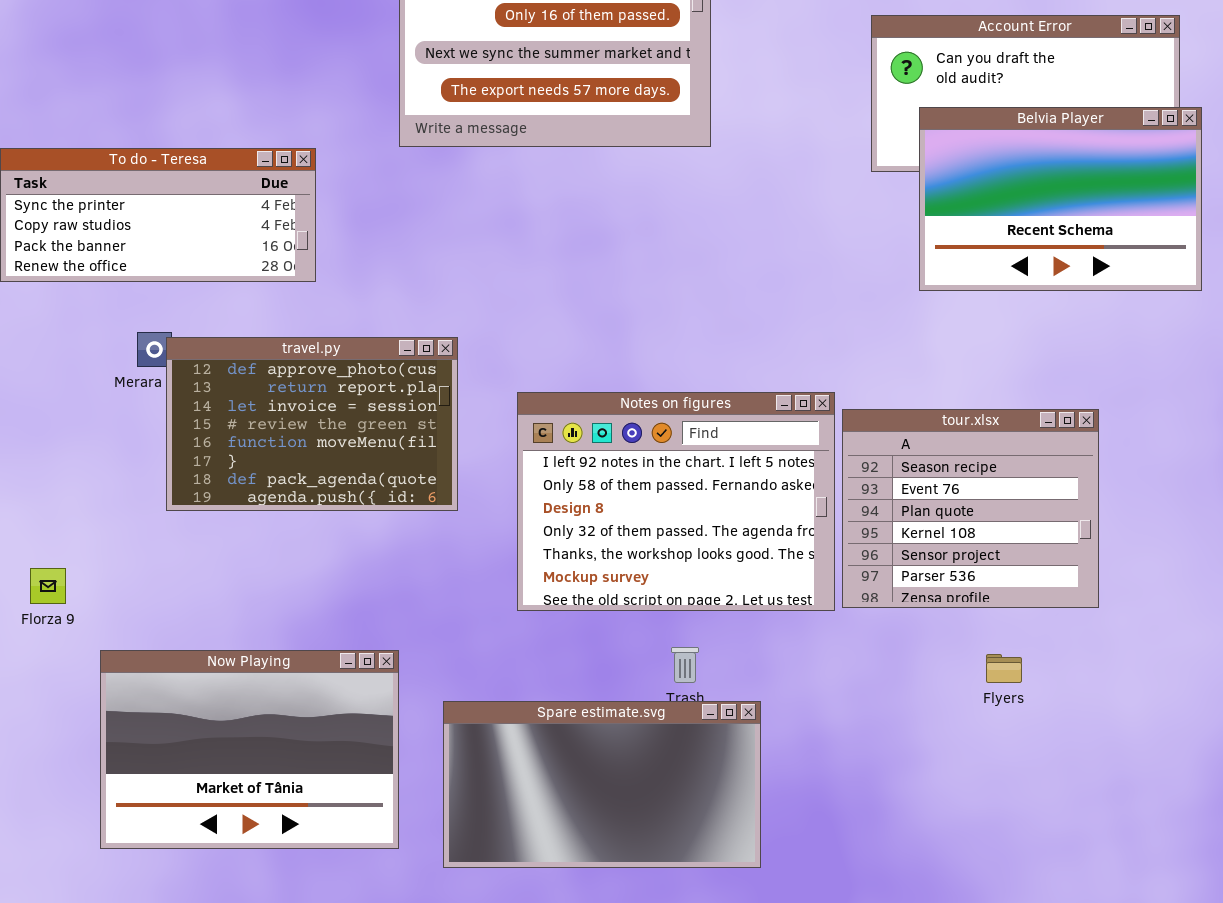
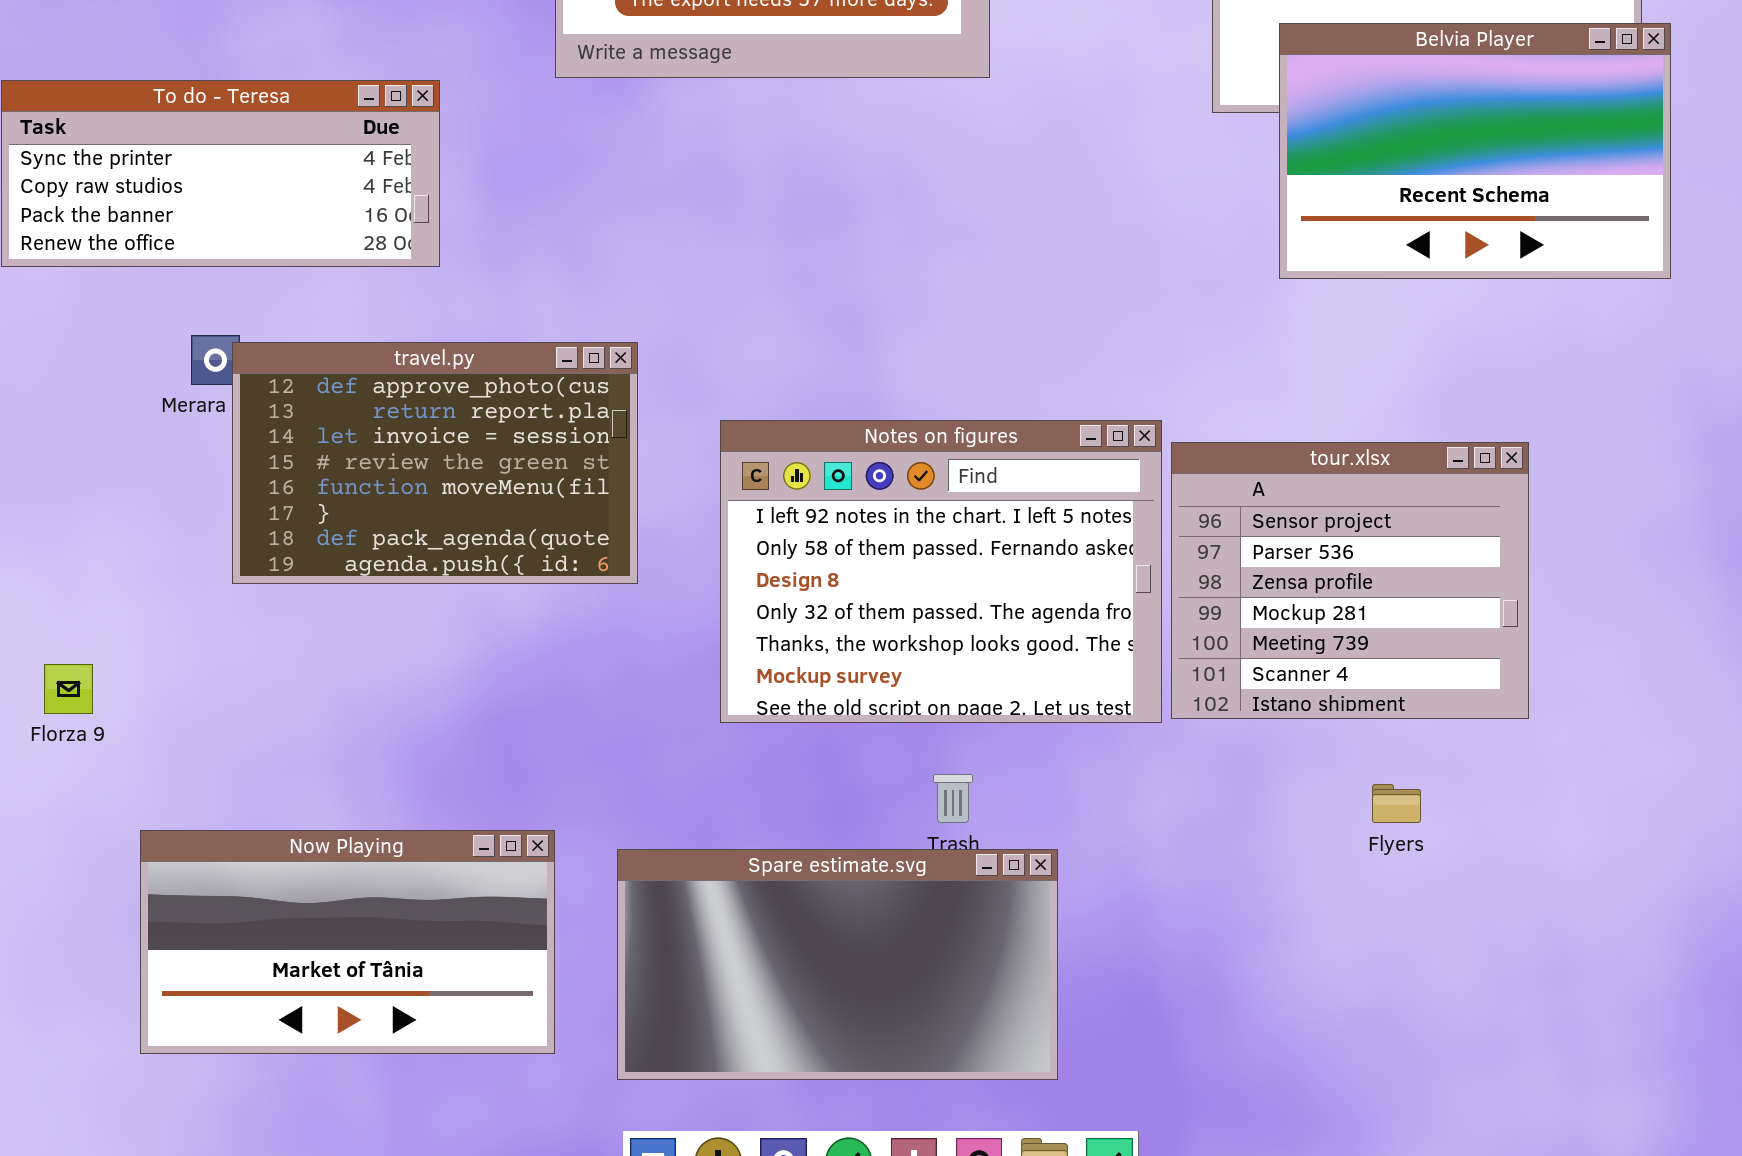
tour.xlsx: [842,409,1099,608] -> [1171,442,1529,719], scrolled down 4 rows
Now Playing: [100,650,399,849] -> [140,830,555,1054], resized

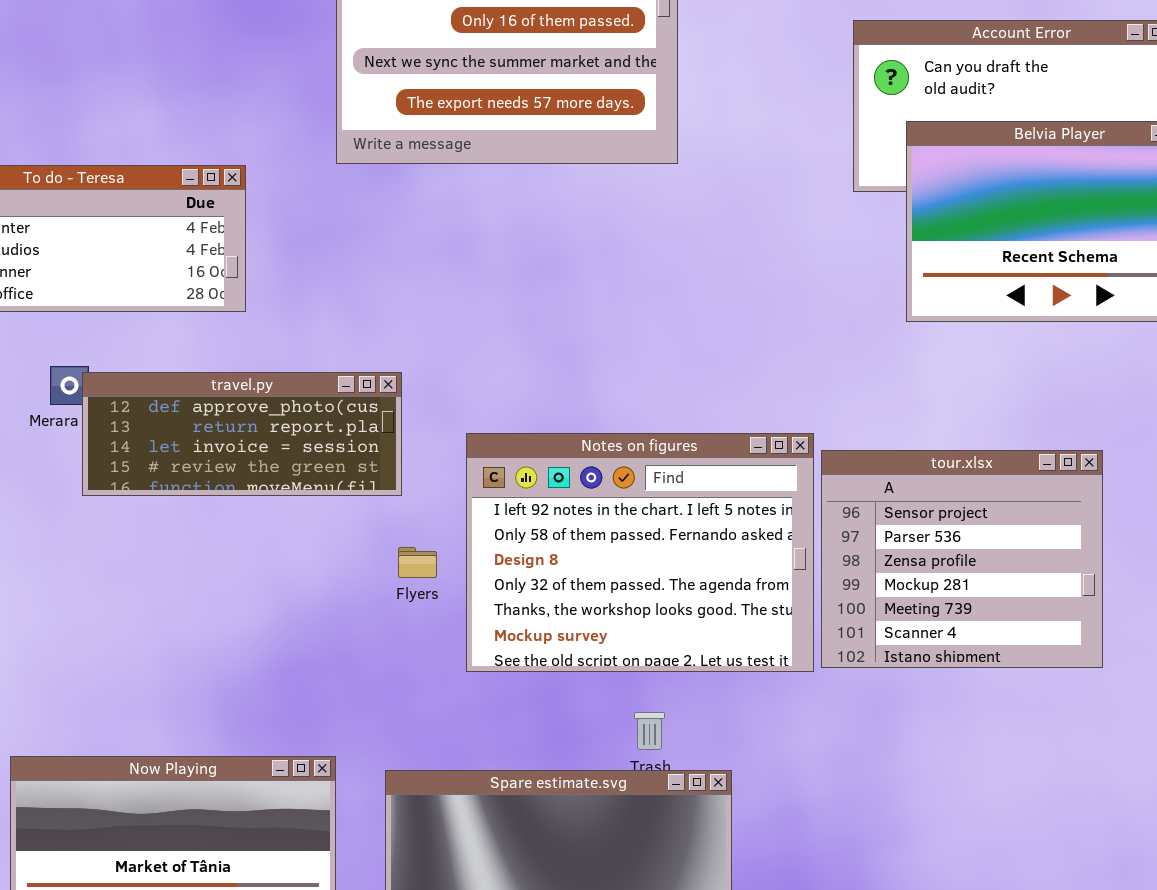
travel.py: [232,342,638,584] -> [82,372,402,496], resized
Flyers: [1372,784,1421,823] -> [398,547,437,578], moved

